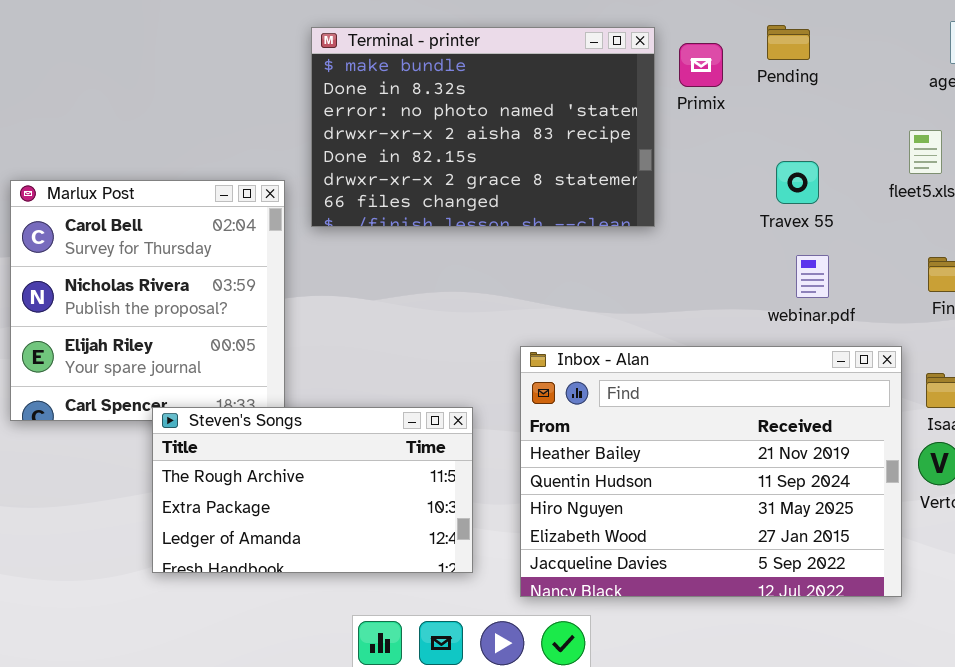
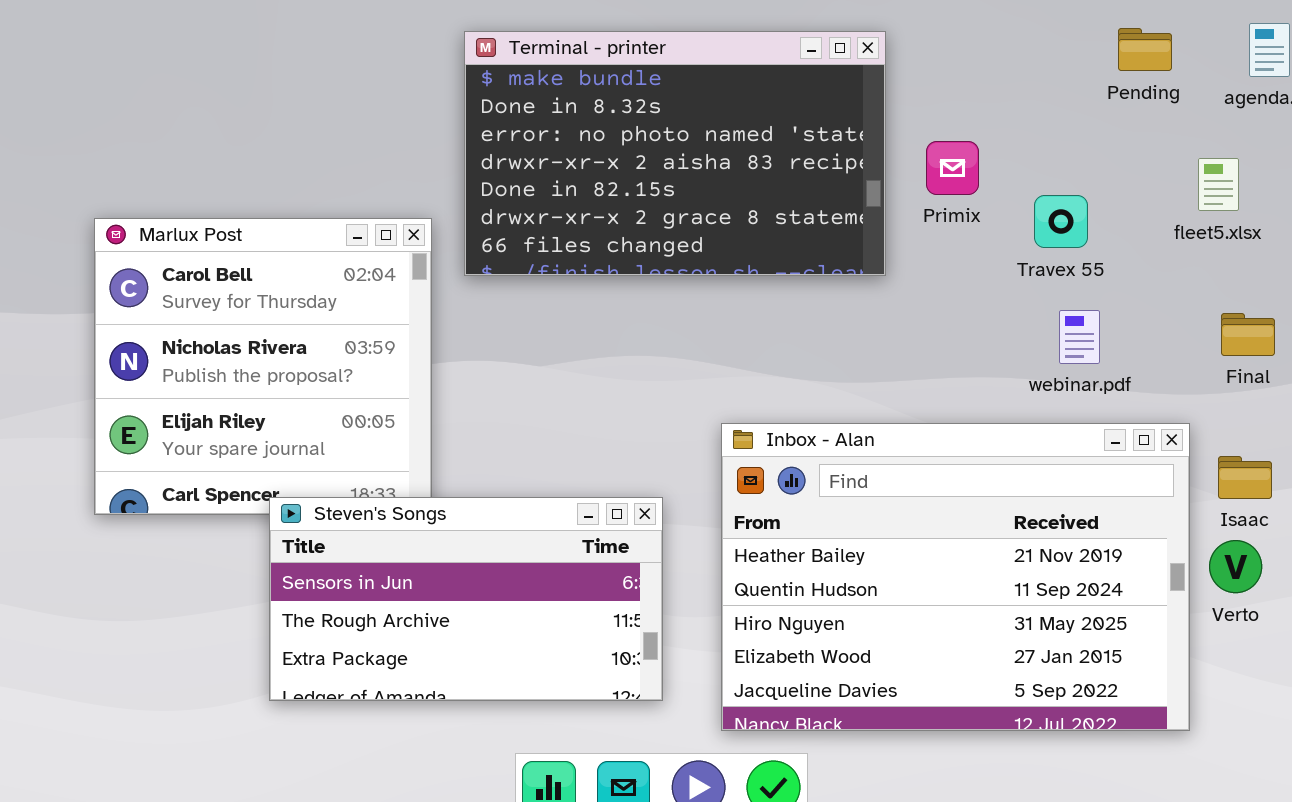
Pending: [767,25,810,60] -> [1118,28,1172,71], moved
Primix: [679,43,723,87] -> [926,141,979,195], moved
Steven's Songs: [152,407,473,573] -> [269,497,663,701], scrolled up 1 row

